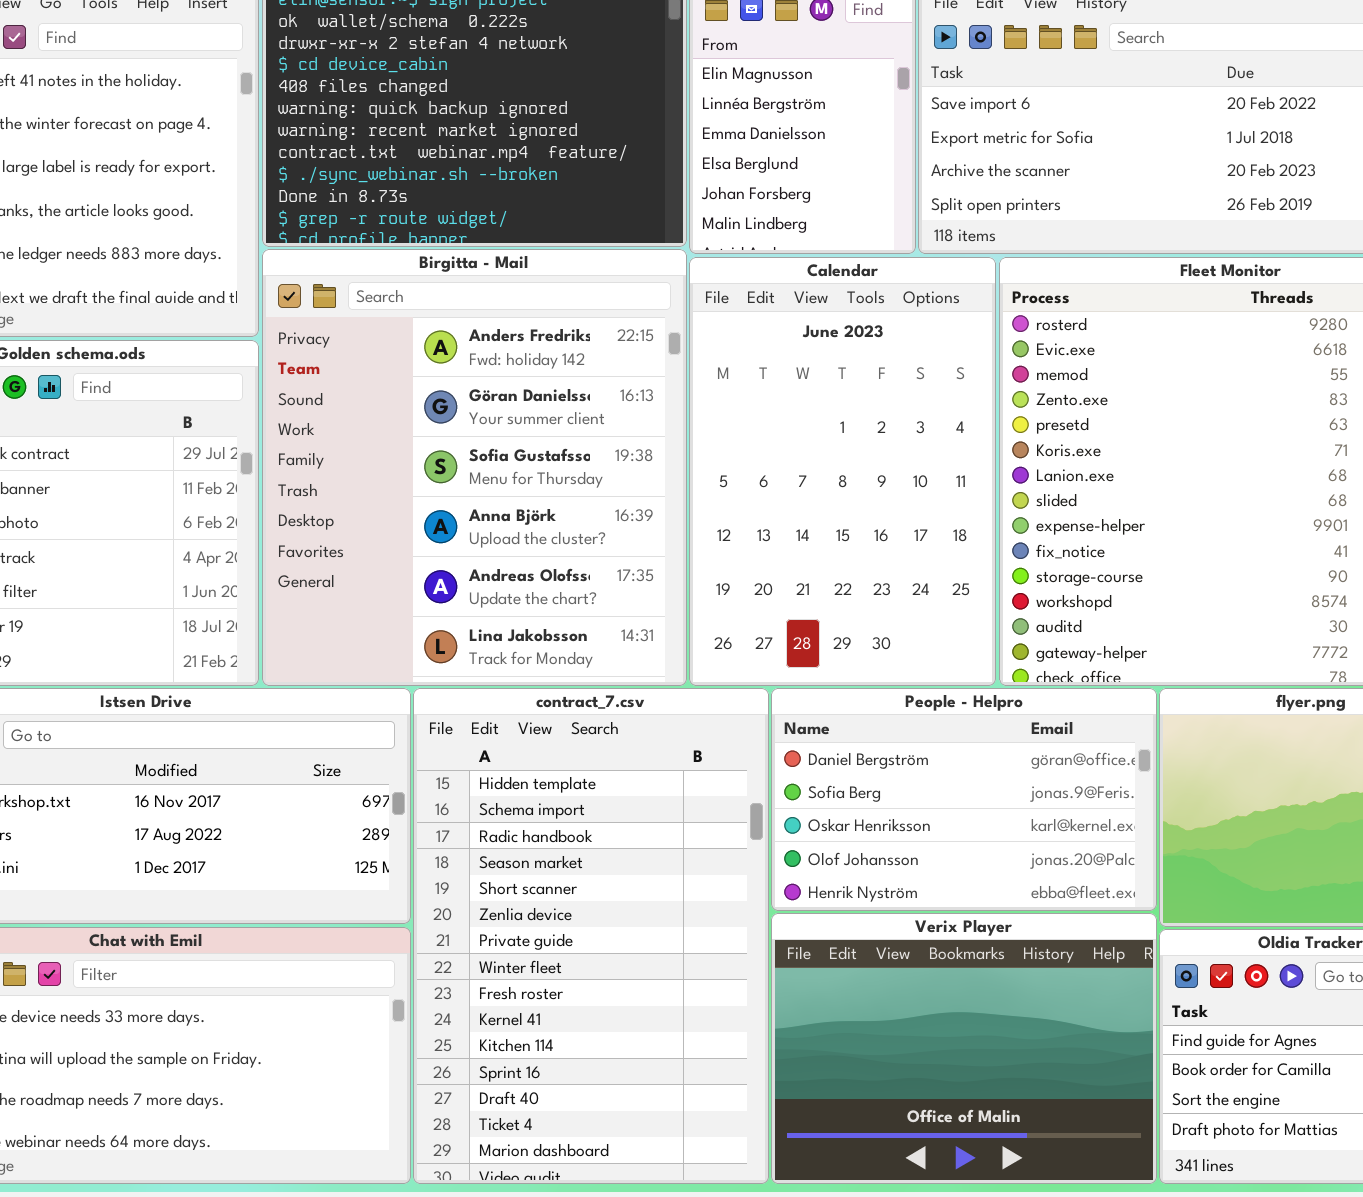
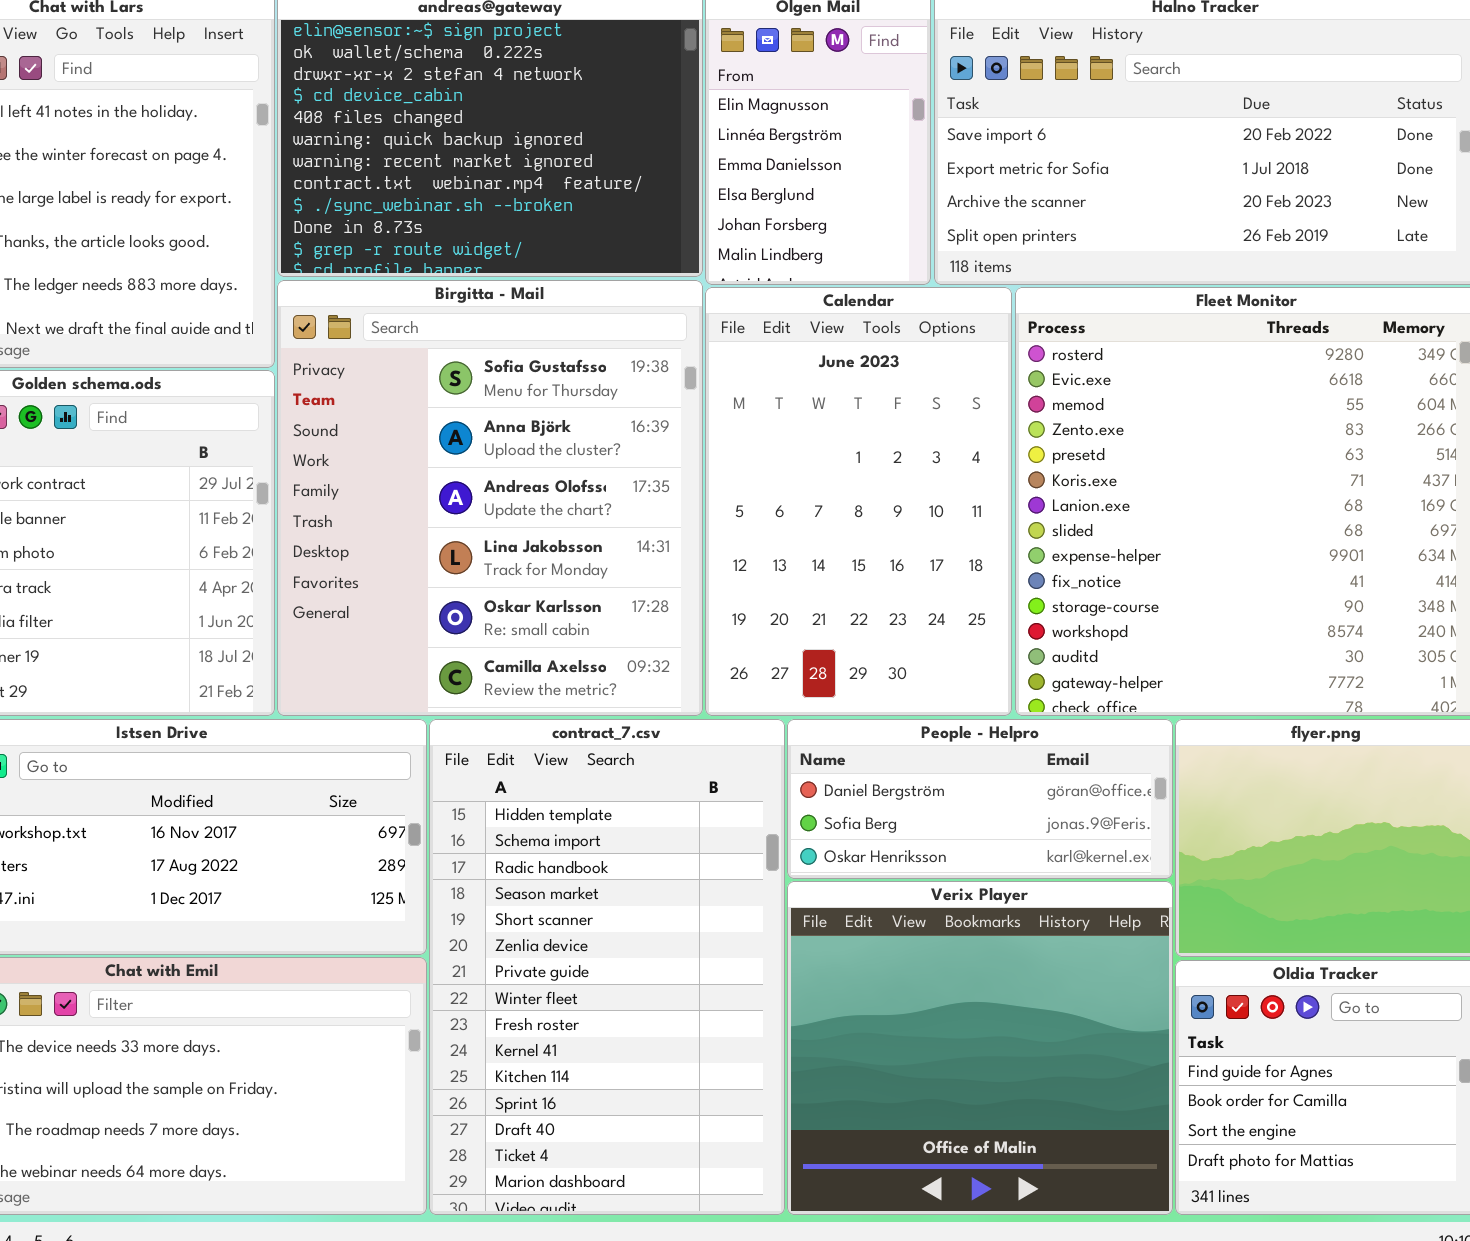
Birgitta - Mail: [262,249,687,686] -> [277,280,703,716], scrolled down 2 rows
People - Helpro: [771,688,1157,911] -> [787,719,1173,879], resized
Verix Player: [771,913,1157,1184] -> [787,881,1173,1215], resized

